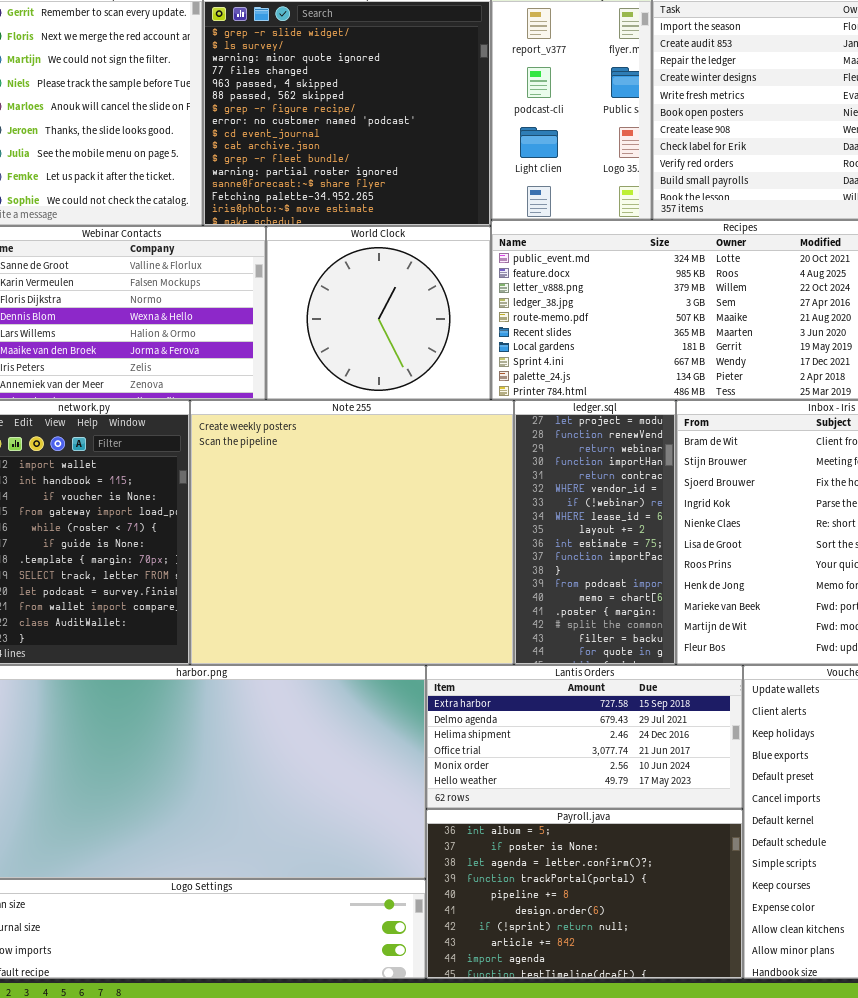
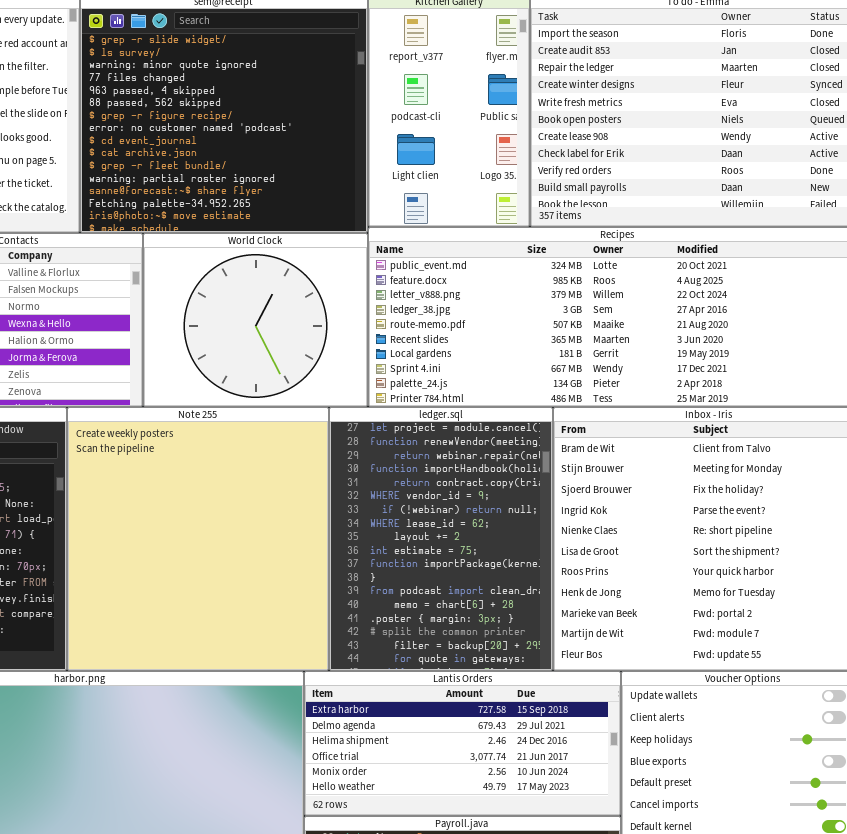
Note 255: [190,400,514,665] -> [67,407,329,671], resized
ledger.sql: [514,400,676,665] -> [329,407,553,671], resized

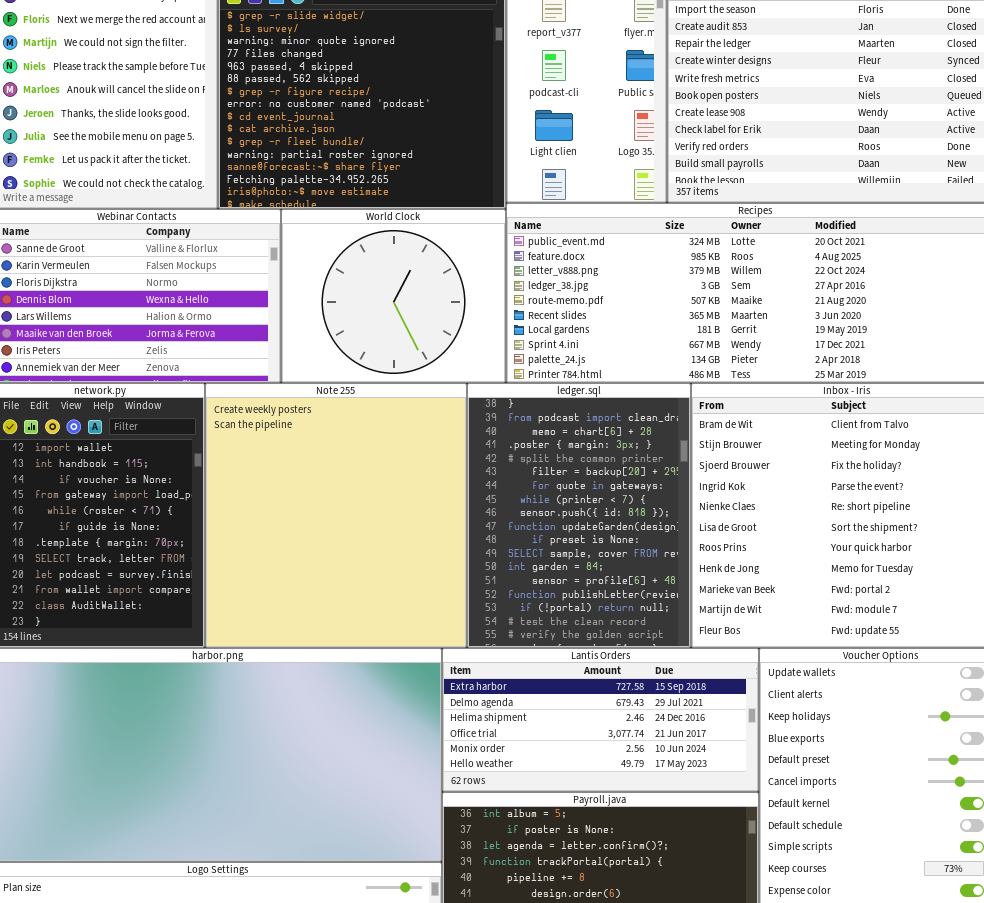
ledger.sql: [329,407,553,671] -> [467,383,691,648], scrolled down 11 rows

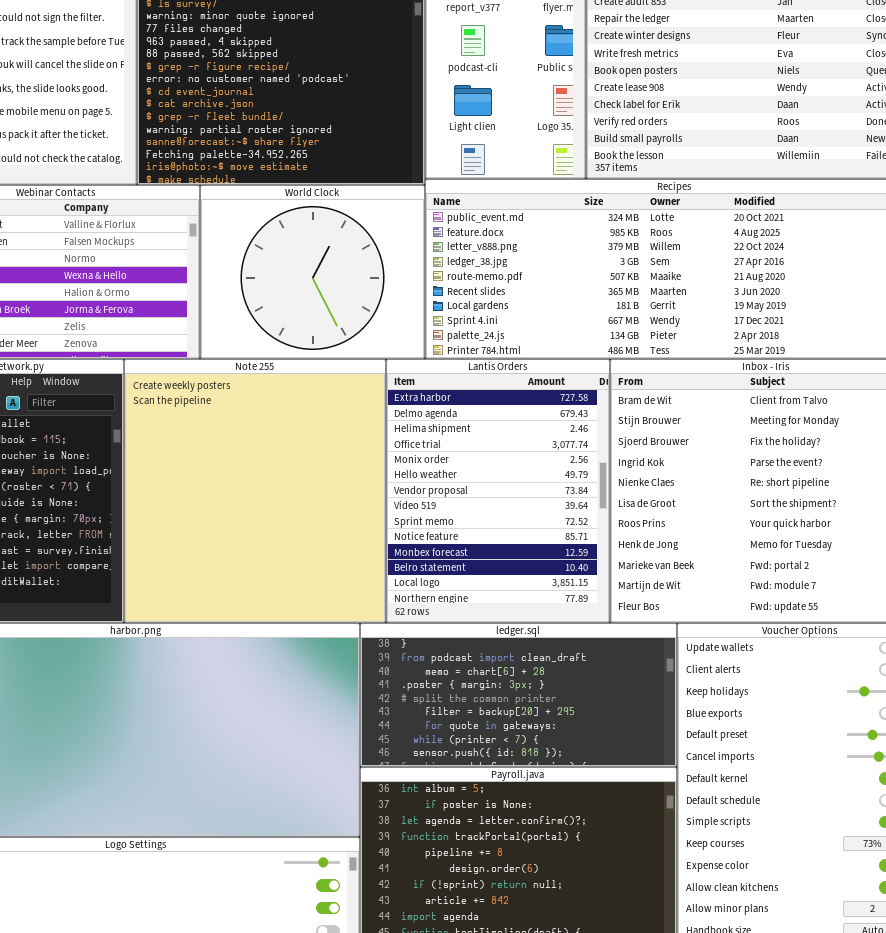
ledger.sql: [467,383,691,648] -> [360,623,677,767], moved, resized
Lantis Orders: [442,648,759,792] -> [386,359,610,623], moved, resized

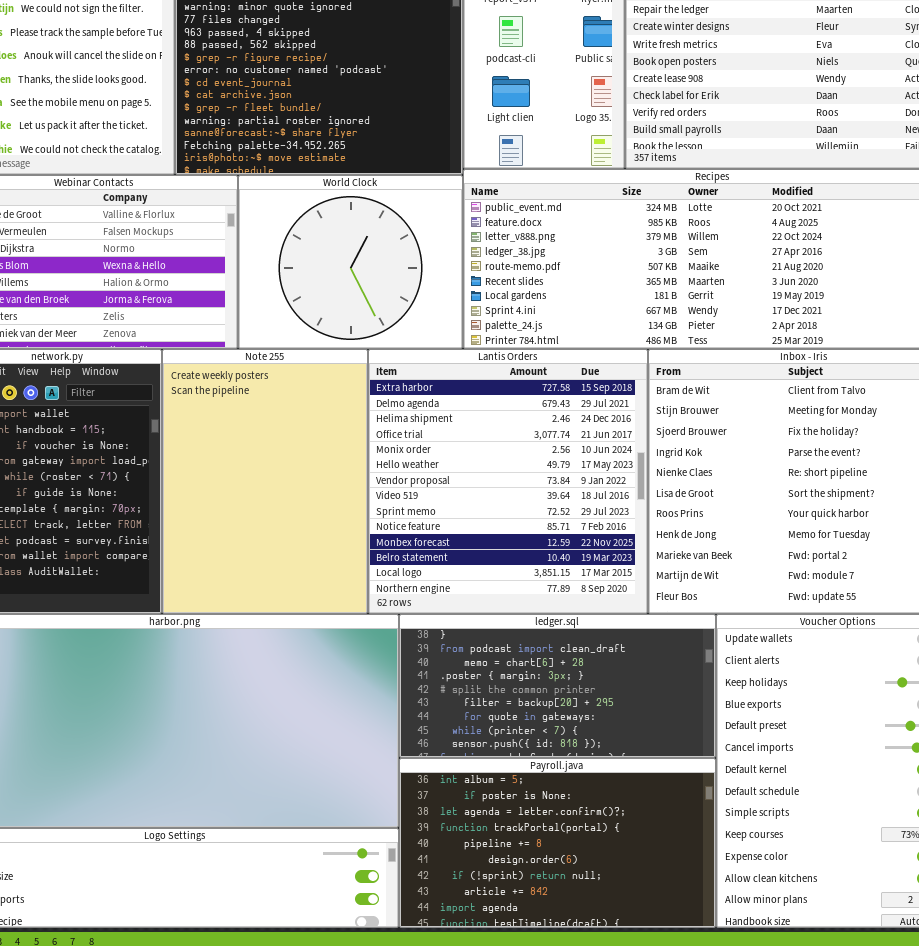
Note 255: [124,359,386,623] -> [162,349,368,614], resized
Lantis Orders: [386,359,610,623] -> [368,349,648,614], resized

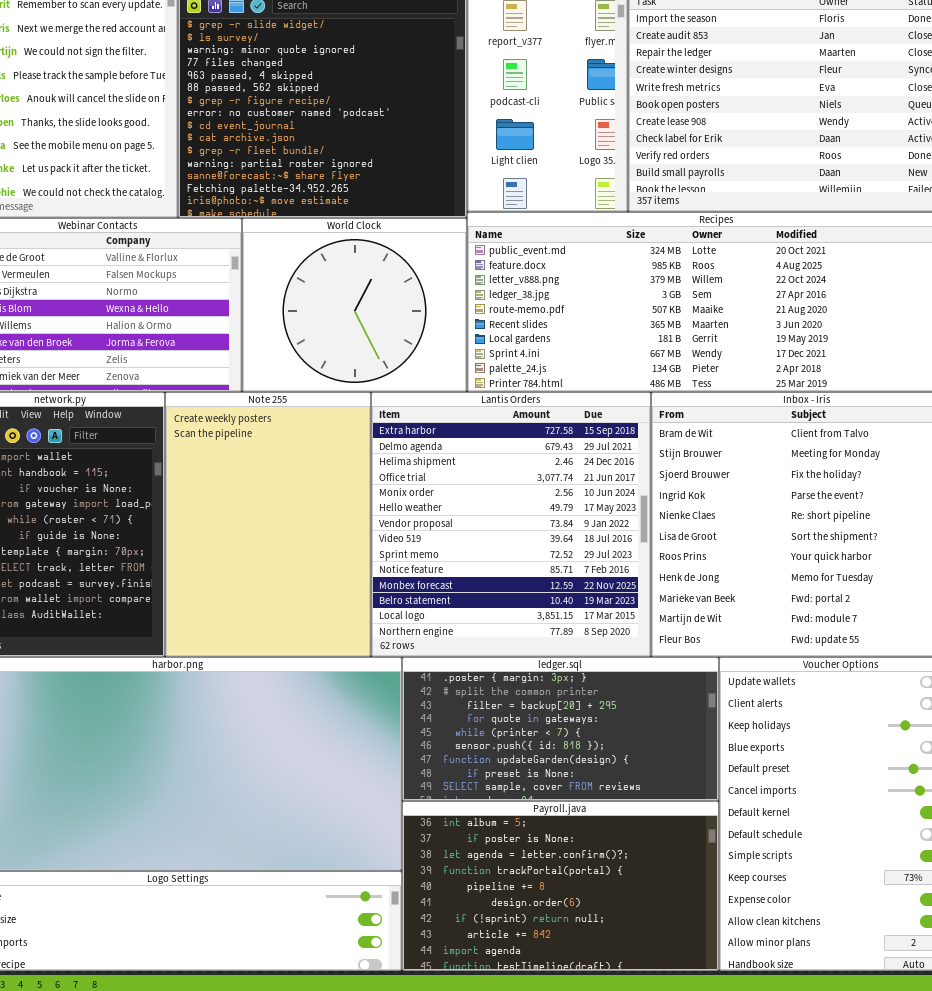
ledger.sql: [399,614,716,758] -> [402,657,719,801], scrolled down 3 rows

